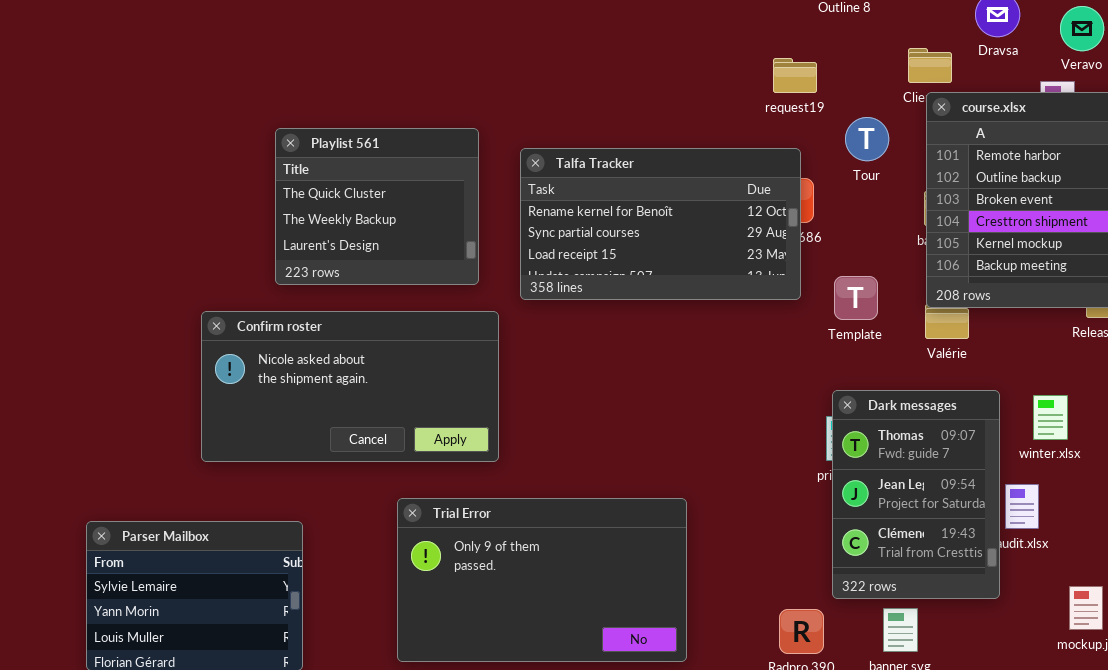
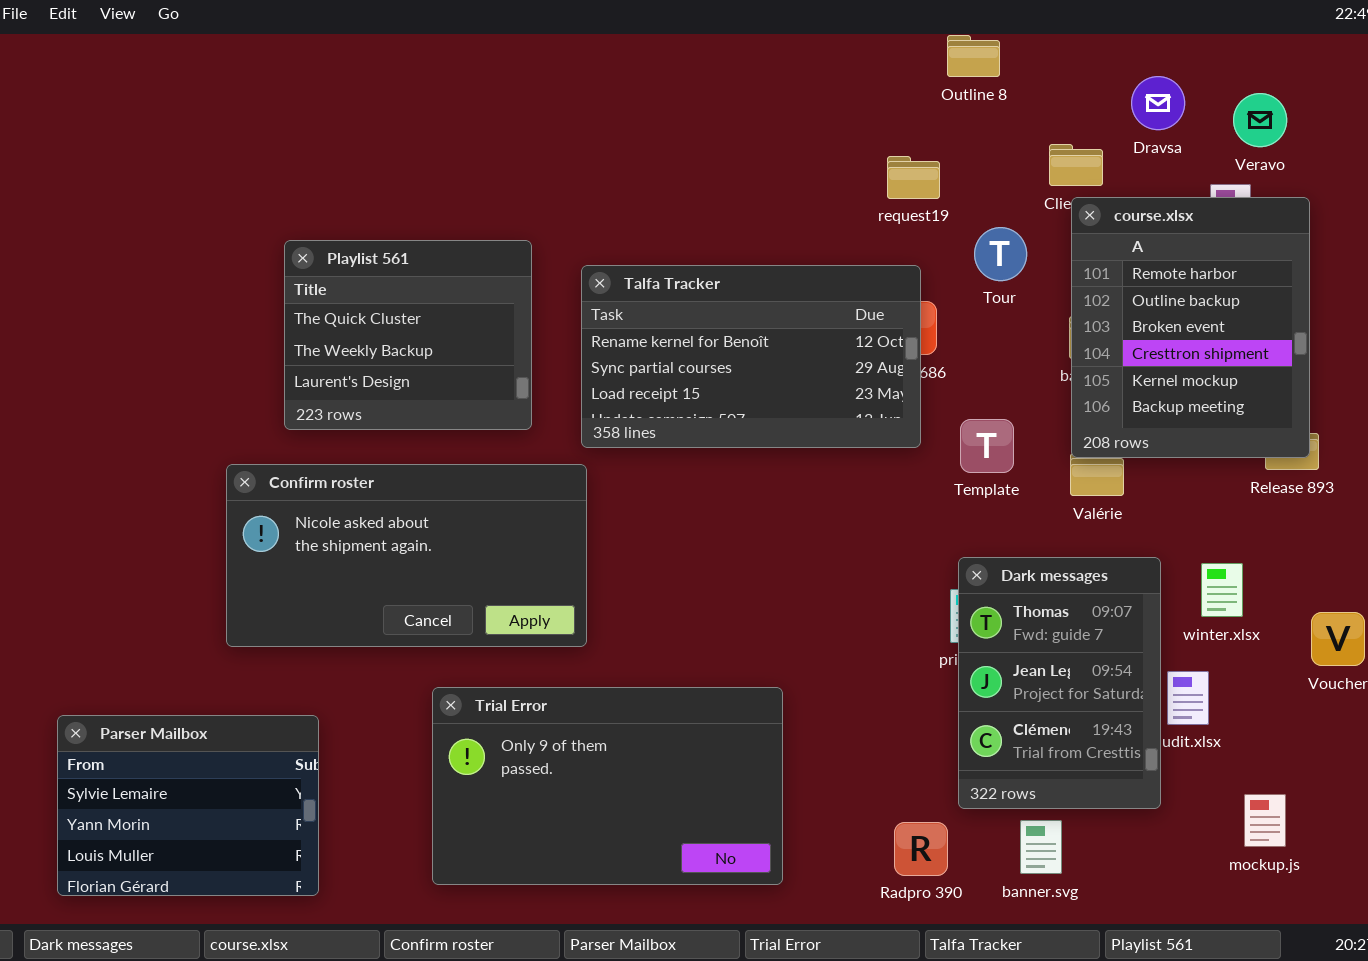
Confirm roster: [201,311,499,462] -> [226,464,587,647], moved

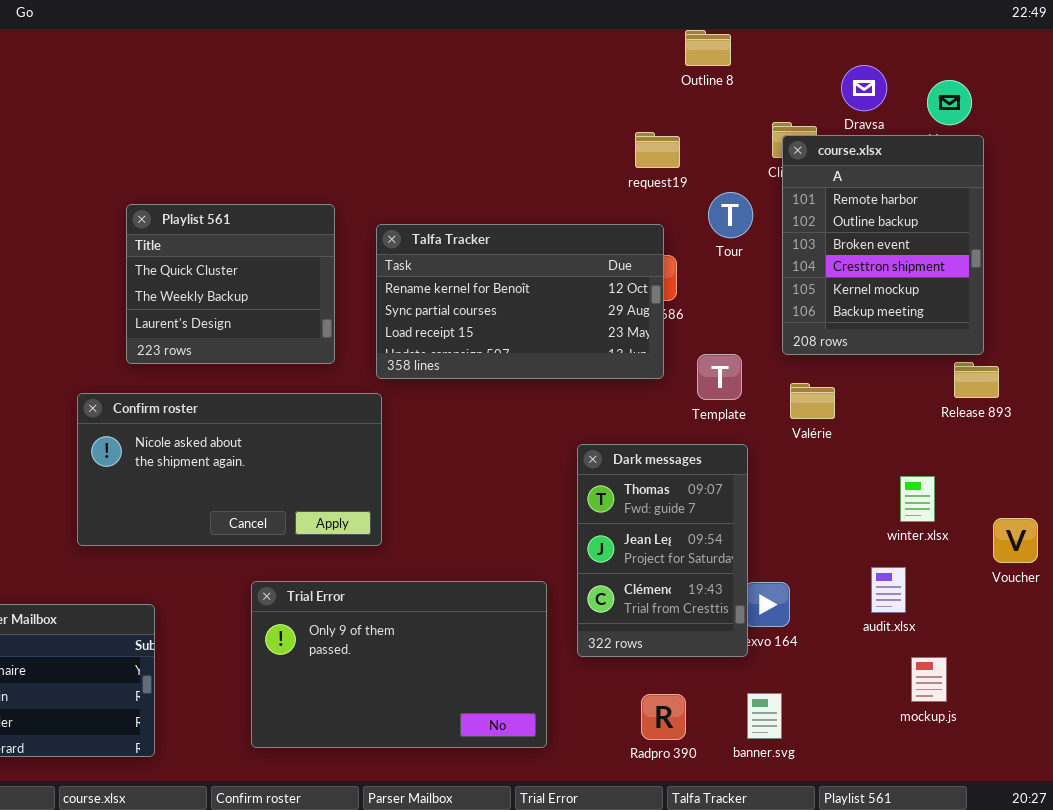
course.xlsx: [1071,197,1310,458] -> [782,135,984,355], moved
Dark messages: [958,557,1161,809] -> [577,444,748,657], moved
mockup.js: [1244,794,1286,847] -> [911,657,947,702], moved

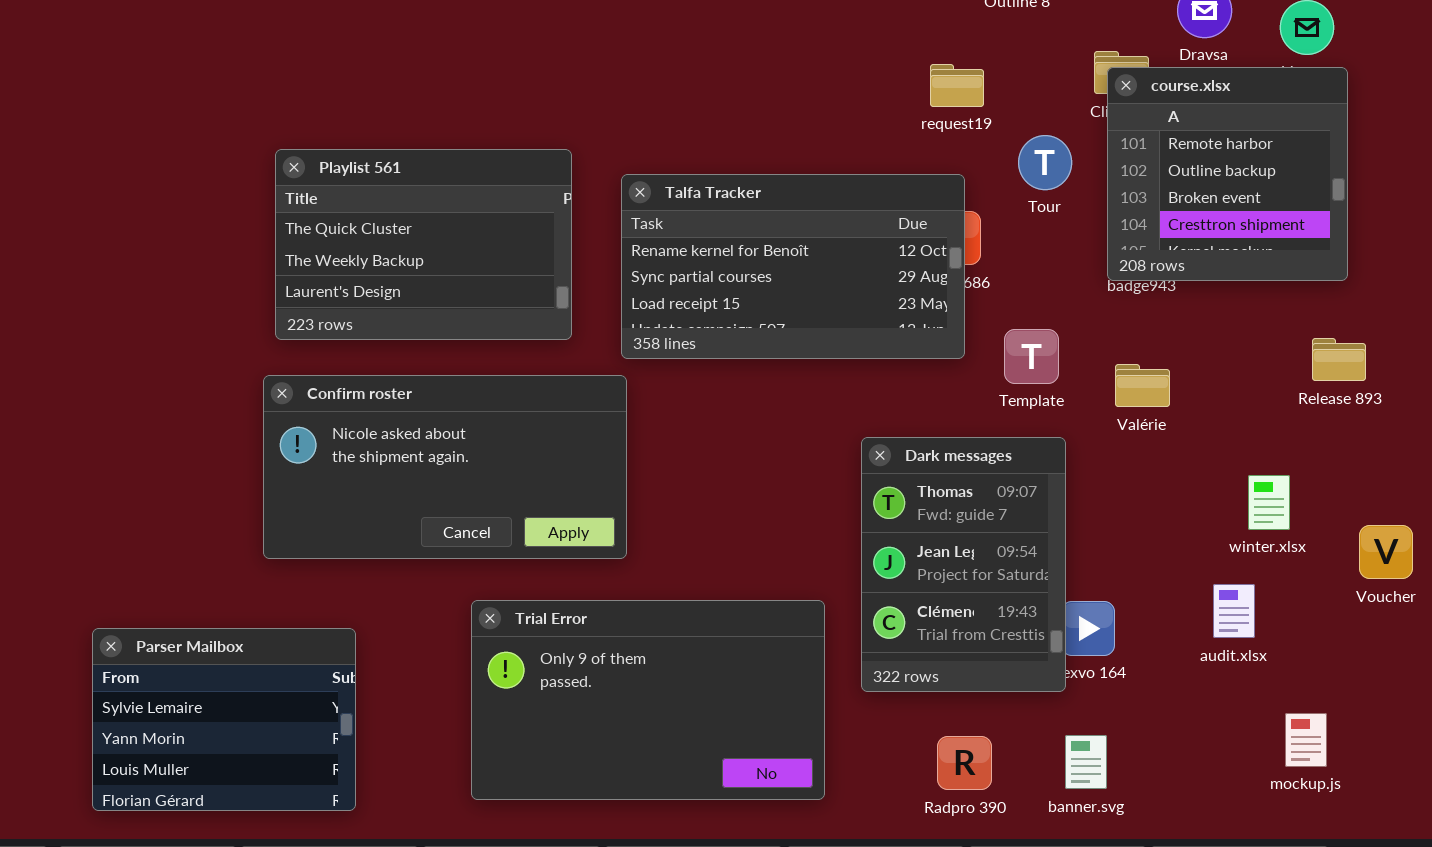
course.xlsx: [782,135,984,355] -> [1107,67,1348,281], resized
Playlist 561: [126,204,335,364] -> [275,149,572,340], resized
mockup.js: [911,657,947,702] -> [1285,713,1327,767], moved

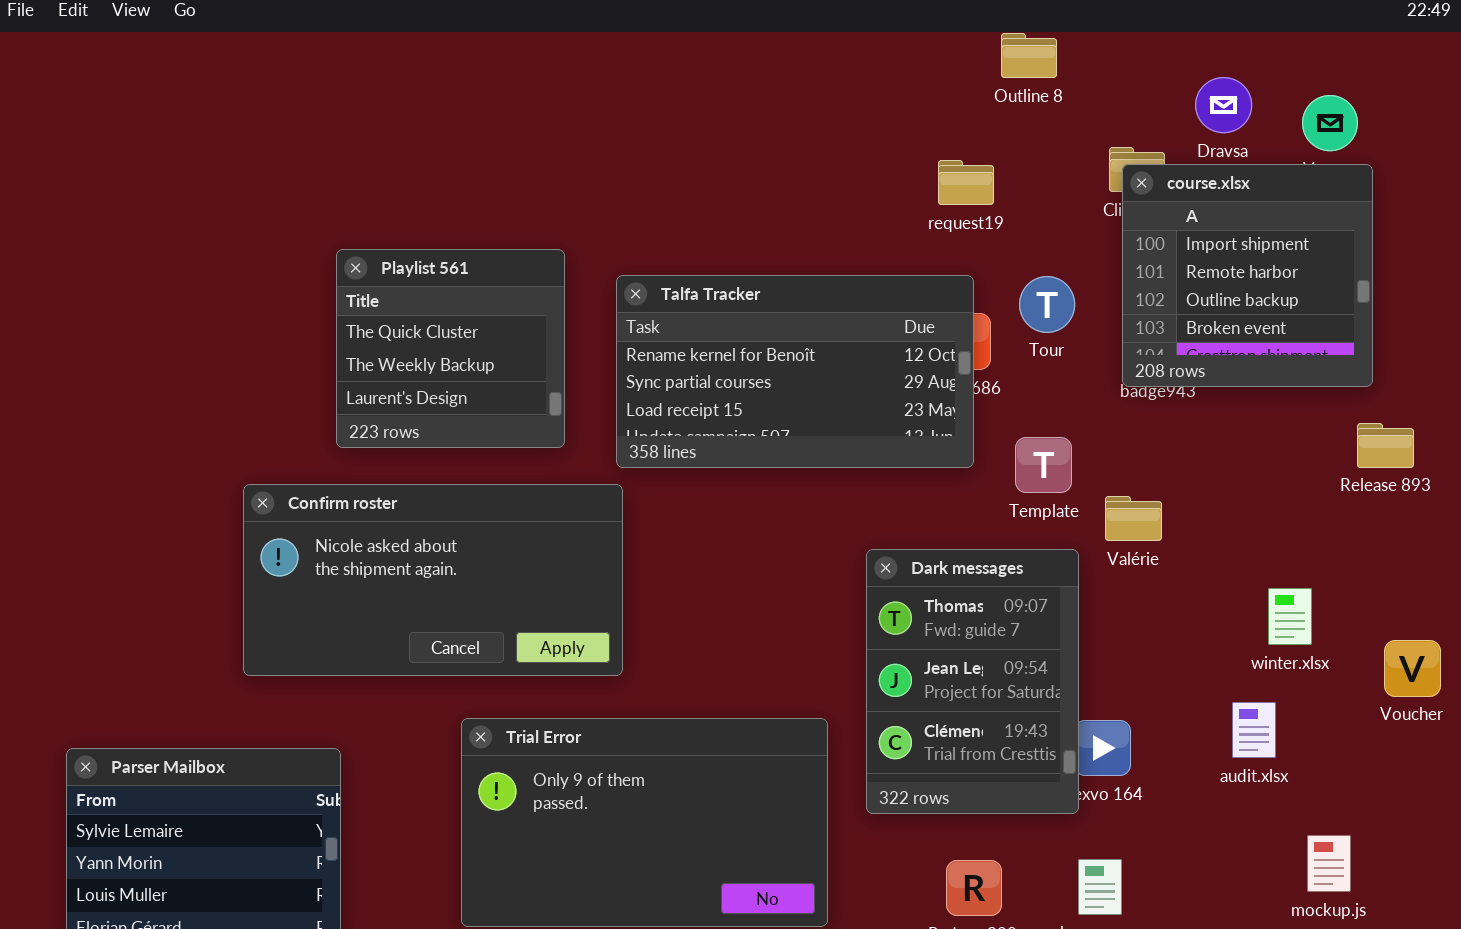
course.xlsx: [1107,67,1348,281] -> [1122,164,1373,387], scrolled up 1 row
Tour: [1018,135,1072,190] -> [1019,276,1075,333], moved
Playlist 561: [275,149,572,340] -> [336,249,565,448], resized
Release 893: [1312,338,1366,381] -> [1357,423,1414,468], moved
Valérie: [1115,364,1170,407] -> [1105,496,1162,541], moved

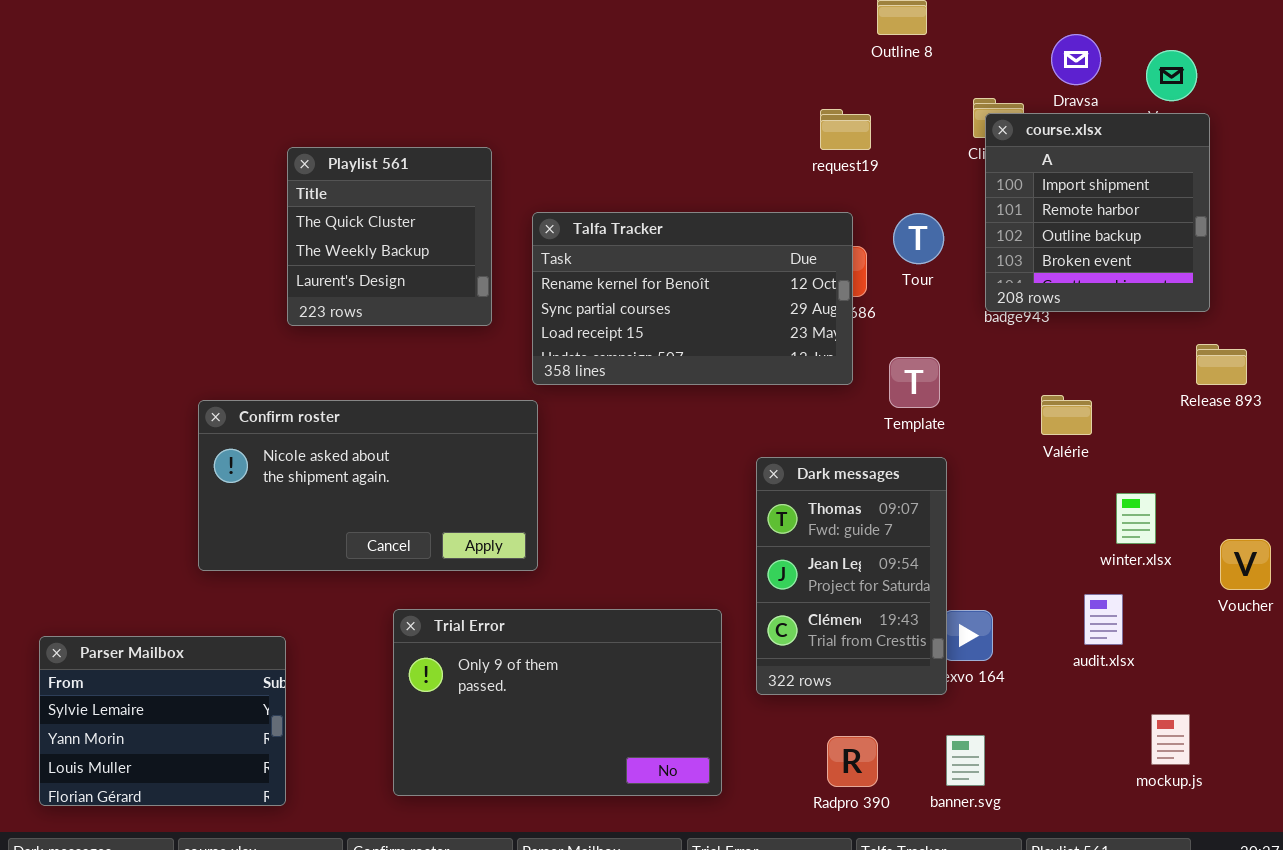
Playlist 561: [336,249,565,448] -> [287,147,492,326], moved
Valérie: [1105,496,1162,541] -> [1041,395,1092,435], moved

